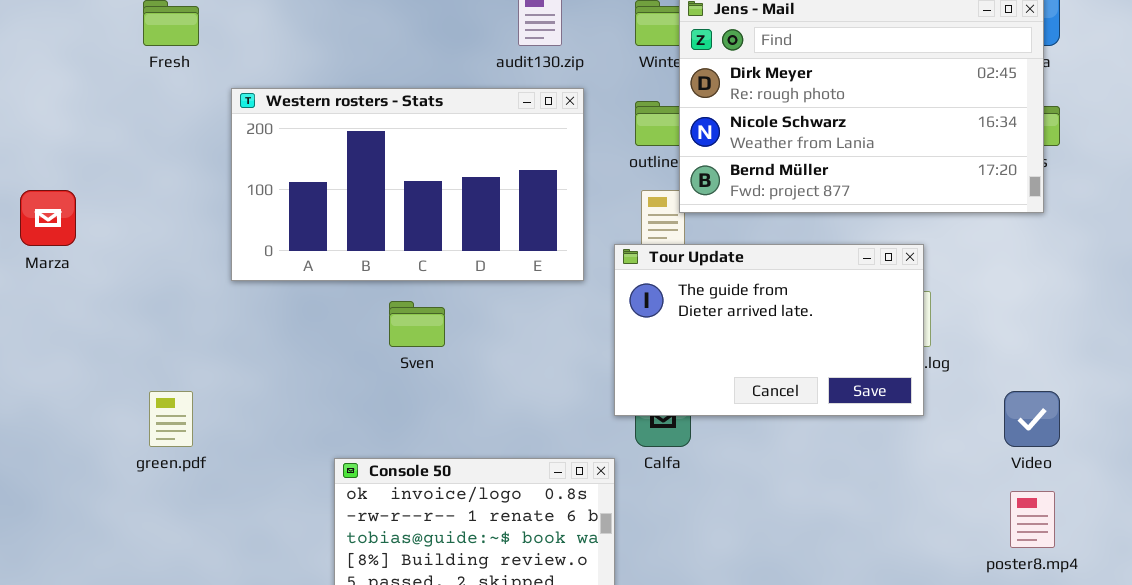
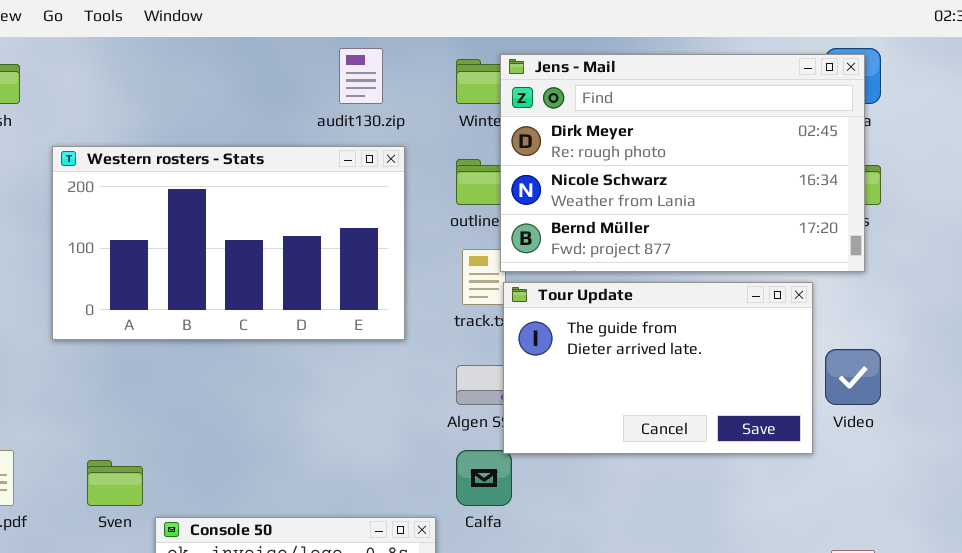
Tour Update: [614,244,924,416] -> [503,282,813,454], moved
Sven: [389,301,445,347] -> [87,460,143,506], moved
Video: [1004,391,1060,447] -> [825,349,881,405], moved

